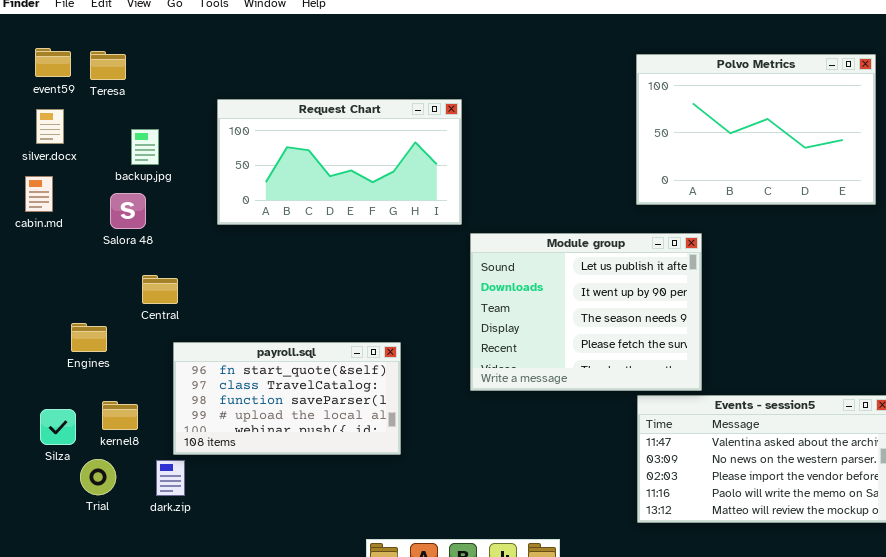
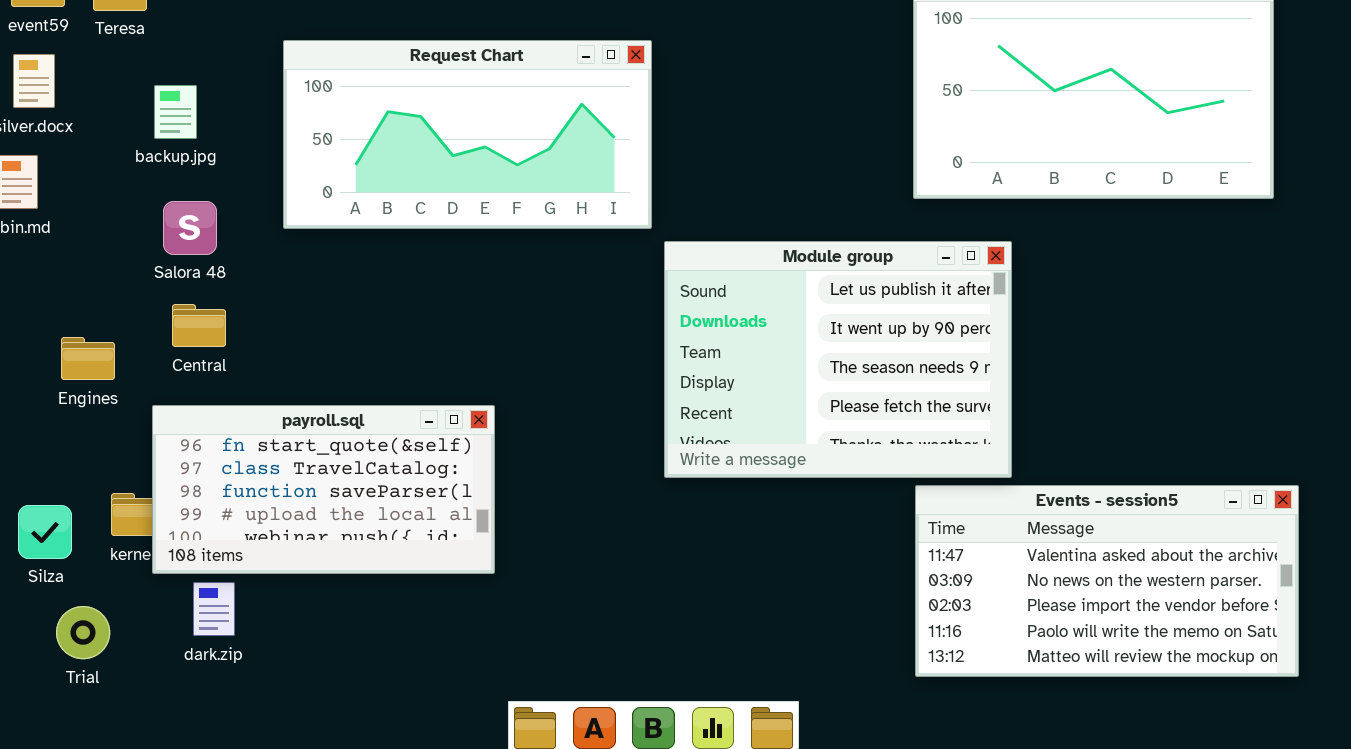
Salora 48: [110,193,146,229] -> [163,201,217,255], moved
Engines: [71,323,107,352] -> [61,337,115,380], moved
payroll.sql: [173,342,401,455] -> [152,405,495,574], moved
Trial: [80,459,116,495] -> [56,606,110,659], moved

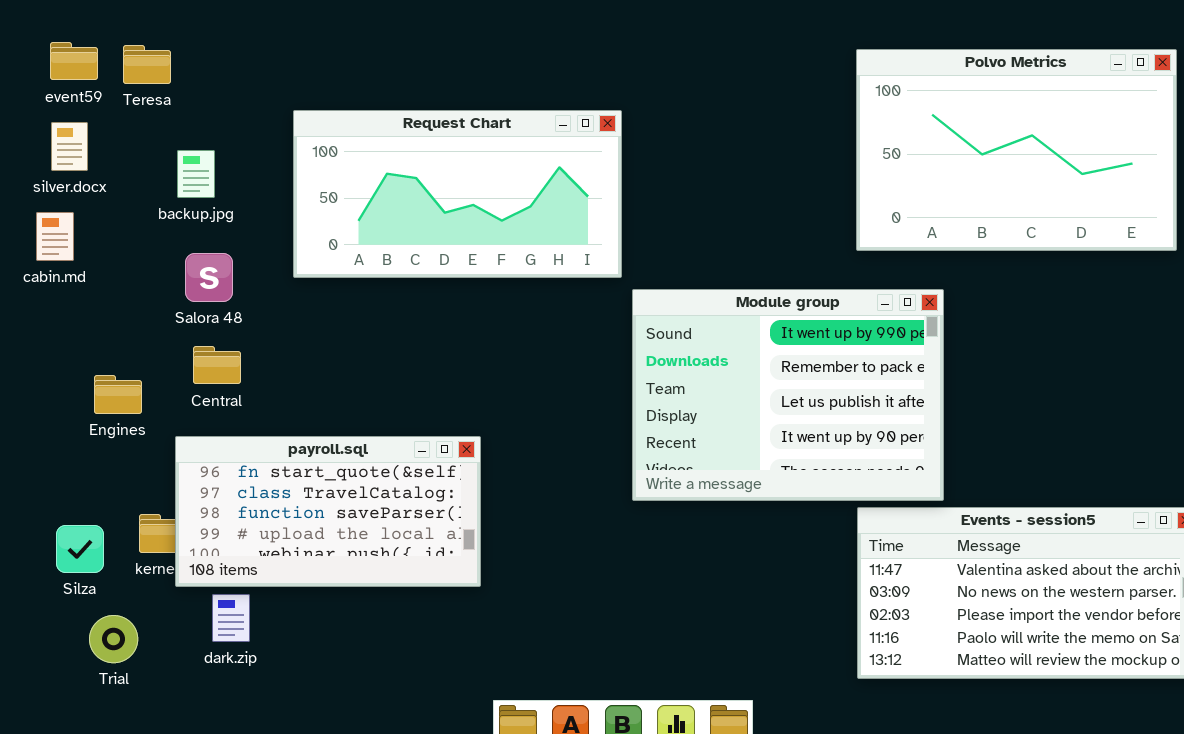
Module group: [664,241,1012,478] -> [632,289,944,501], scrolled up 2 rows

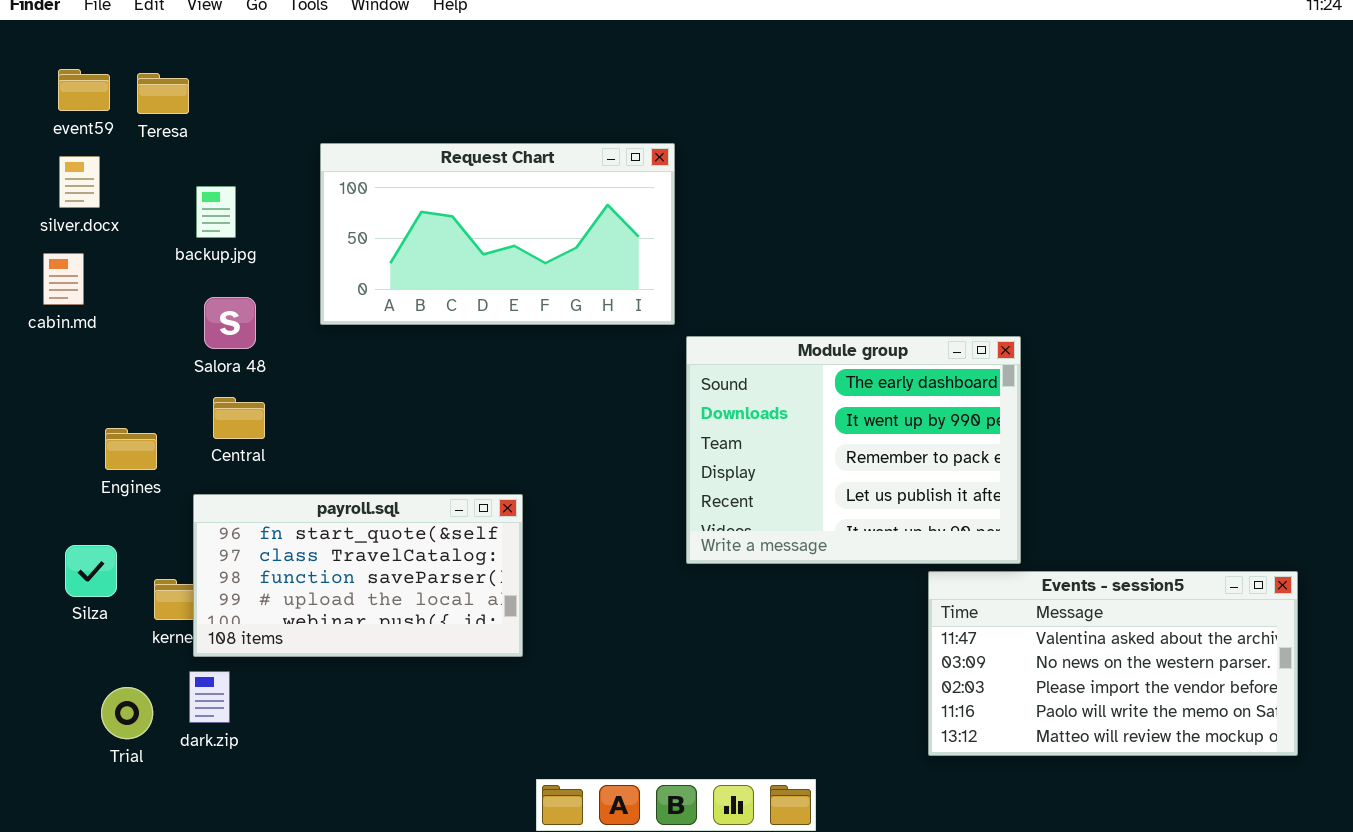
Polvo Metrics: [856,49,1177,251] -> none, closed
Module group: [632,289,944,501] -> [686,336,1021,564], scrolled up 1 row
Silza: [56,525,104,573] -> [65,545,117,597], moved
dark.zip: [212,594,250,642] -> [189,671,230,723], moved

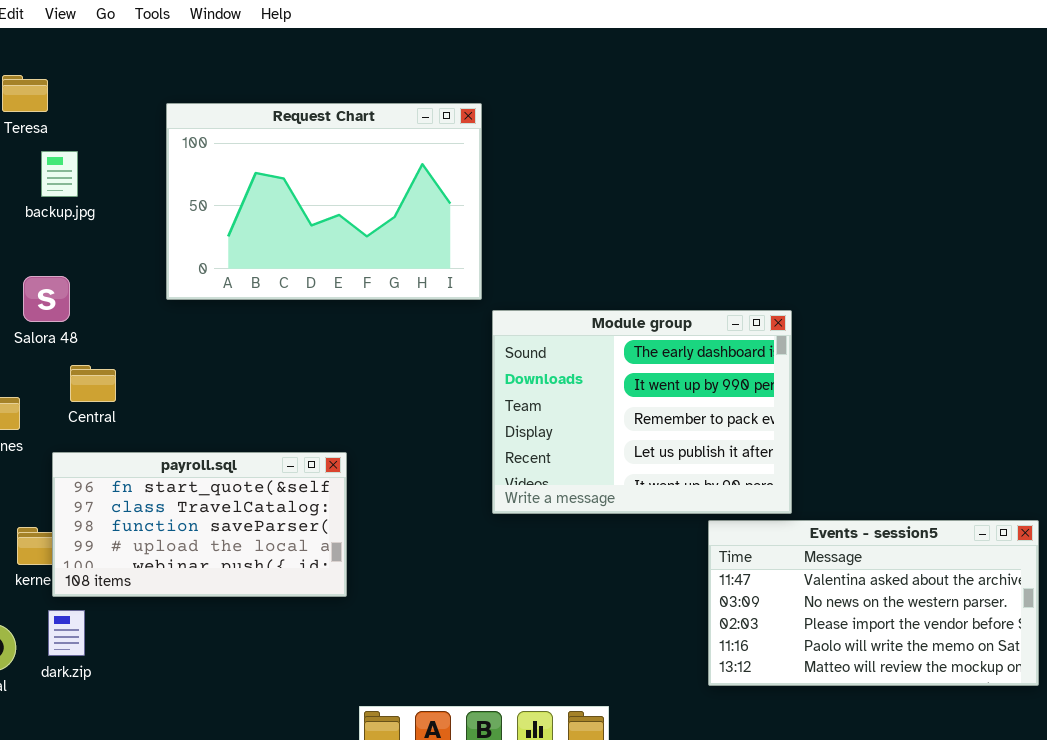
Request Chart: [320,143,675,325] -> [166,103,482,300], resized
backup.jpg: [196,186,236,238] -> [41,151,78,197], moved
Salora 48: [204,297,256,349] -> [23,276,70,322], moved

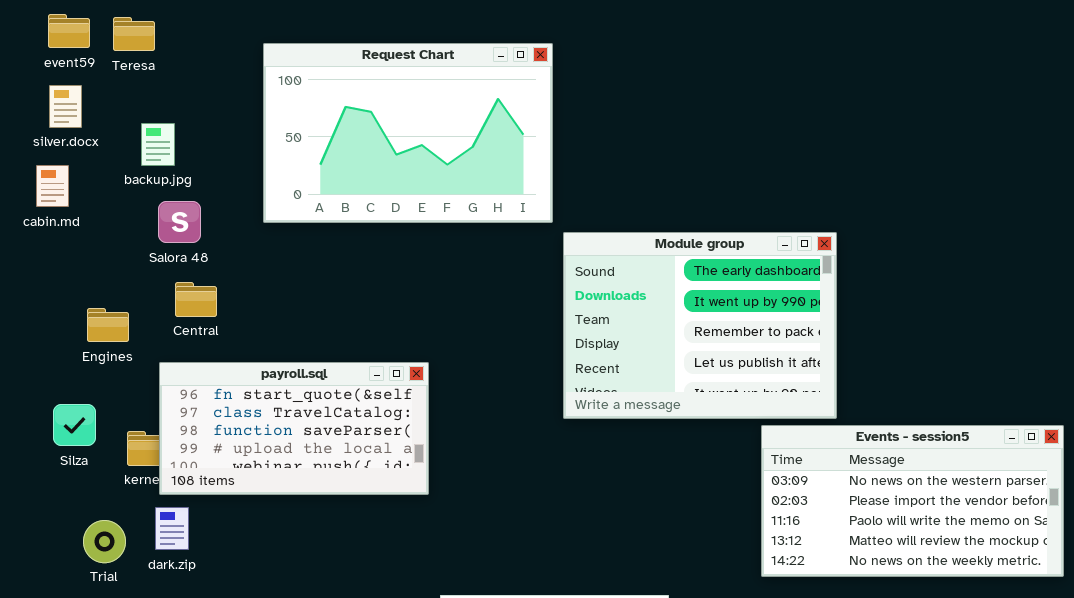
backup.jpg: [41,151,78,197] -> [141,123,175,166], moved
Salora 48: [23,276,70,322] -> [158,201,201,243], moved
Events - session5: [708,520,1039,686] -> [761,425,1064,577], scrolled down 1 row

